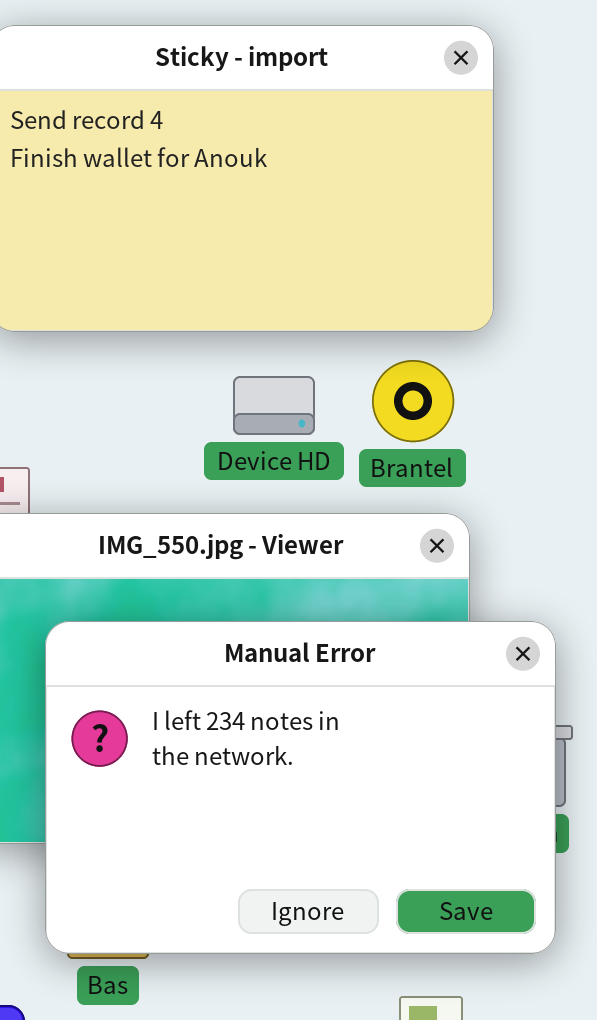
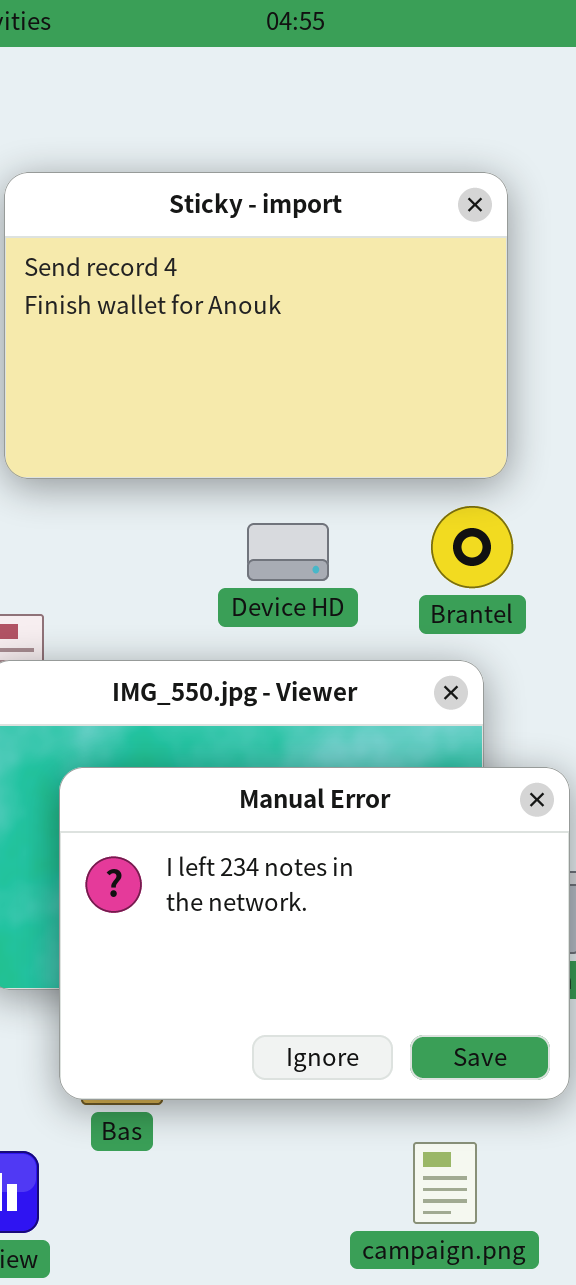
Brantel: [372,360,454,442] -> [431,506,513,588], moved

